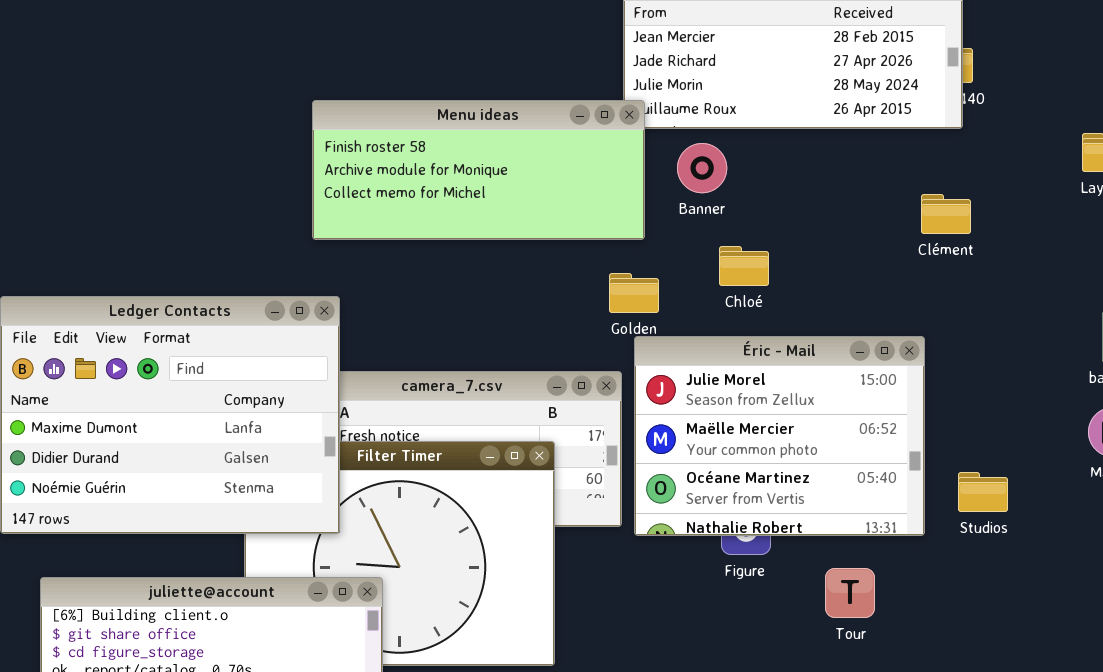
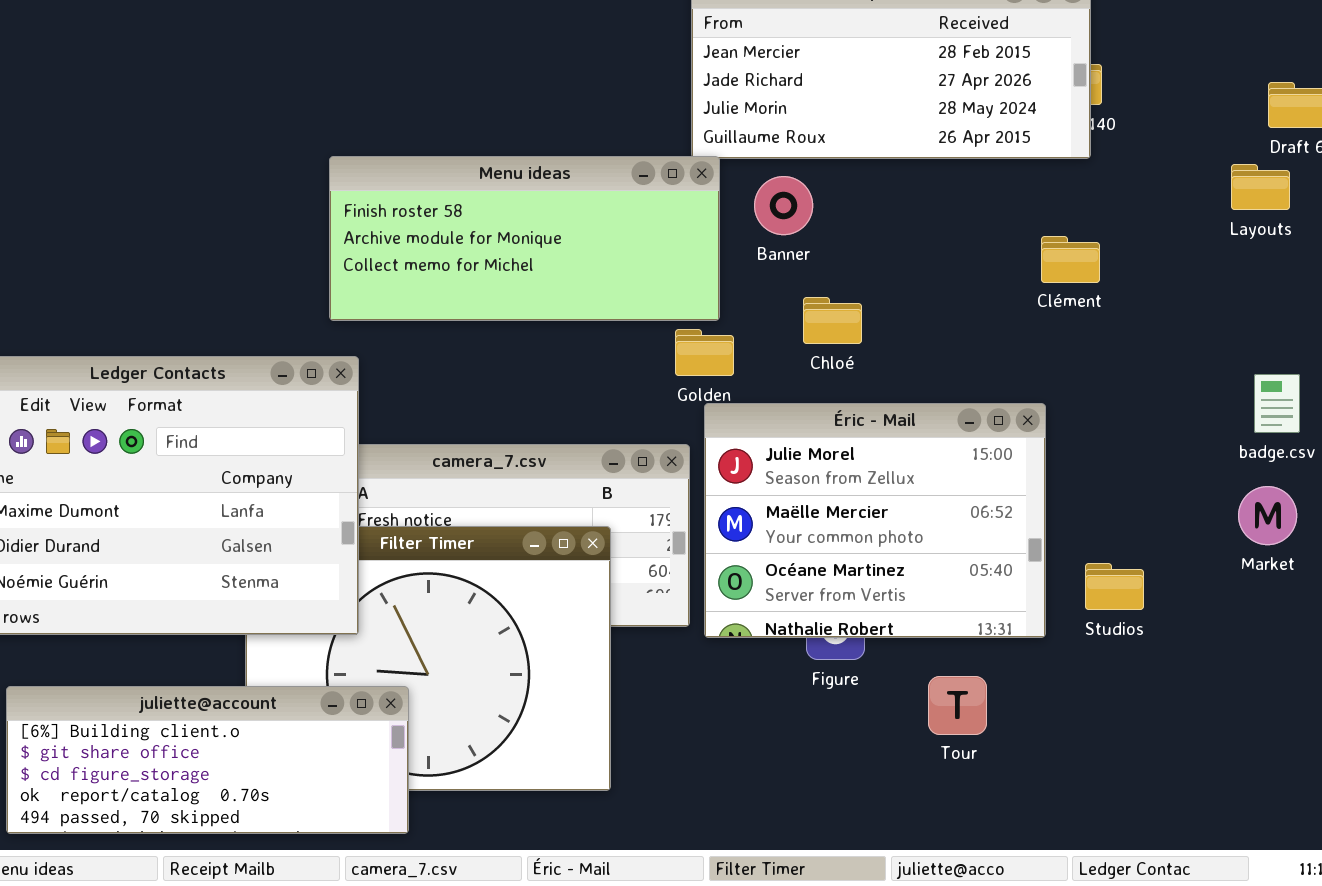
Menu ideas: [312,100,645,240] -> [329,156,720,321], moved

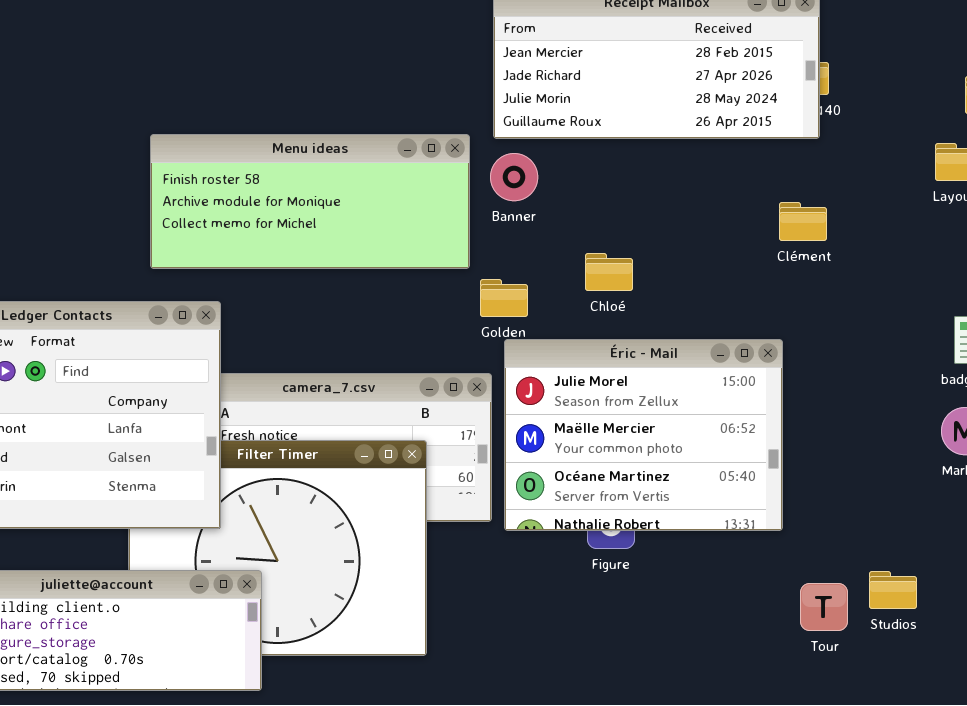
Menu ideas: [329,156,720,321] -> [150,134,470,269], moved
Banner: [754,176,813,235] -> [490,153,538,201], moved
Studios: [1085,563,1144,610] -> [869,571,917,609], moved
Tour: [928,676,987,735] -> [800,583,848,631], moved

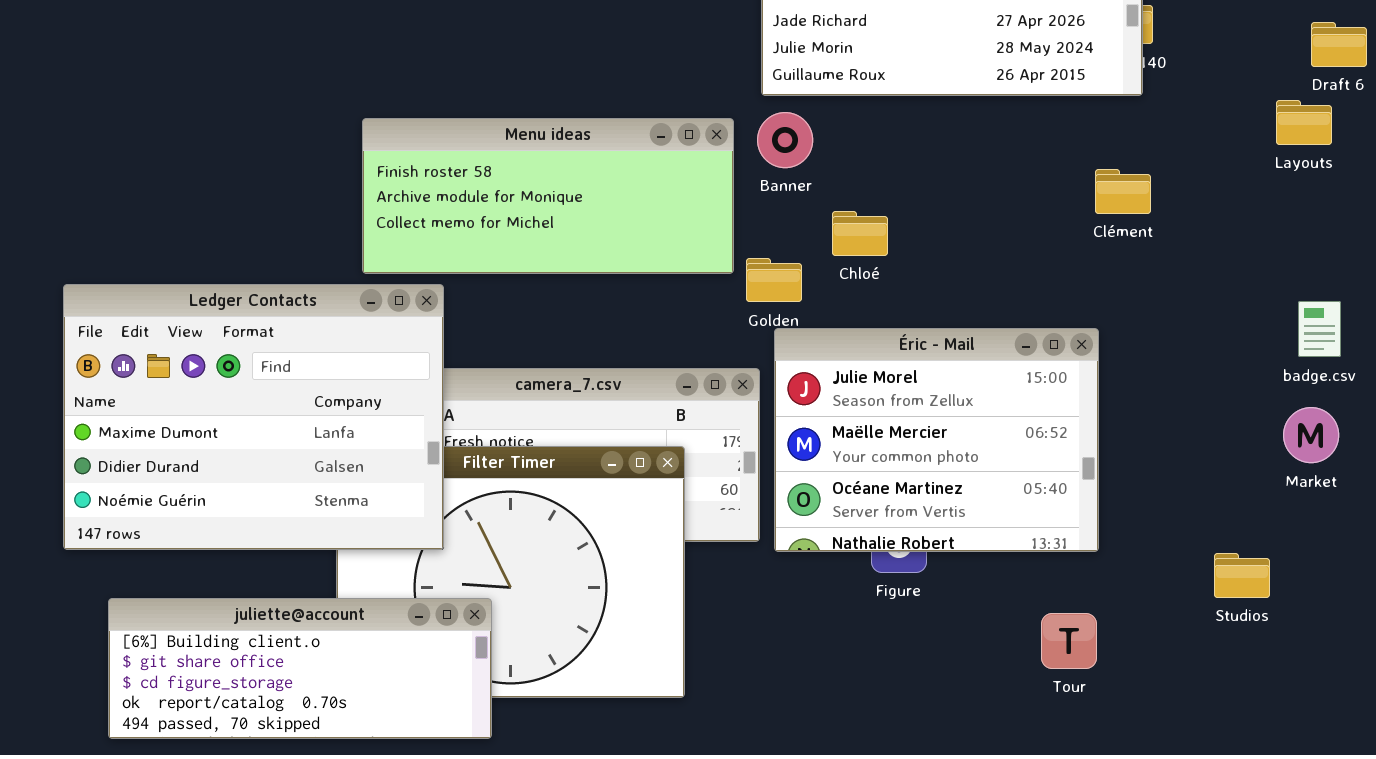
Menu ideas: [150,134,470,269] -> [362,118,734,274], moved
Chloé: [585,253,633,291] -> [832,211,888,256], moved
Studios: [869,571,917,609] -> [1214,553,1270,598], moved
Tour: [800,583,848,631] -> [1041,613,1097,669], moved

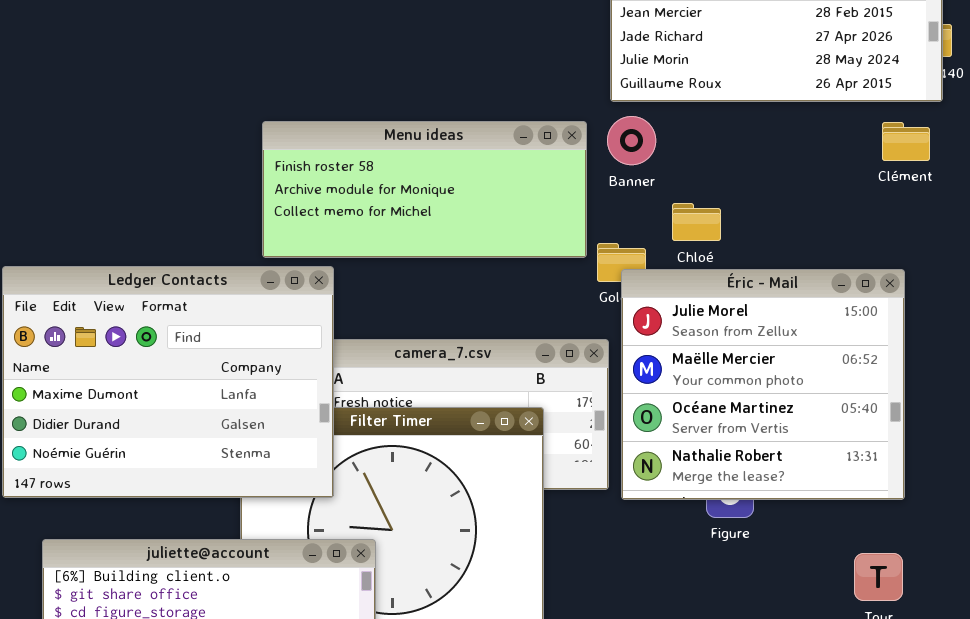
Clément: [1095,169,1151,214] -> [882,122,930,161], moved
Éric - Mail: [774,328,1099,552] -> [621,269,905,500], resized

